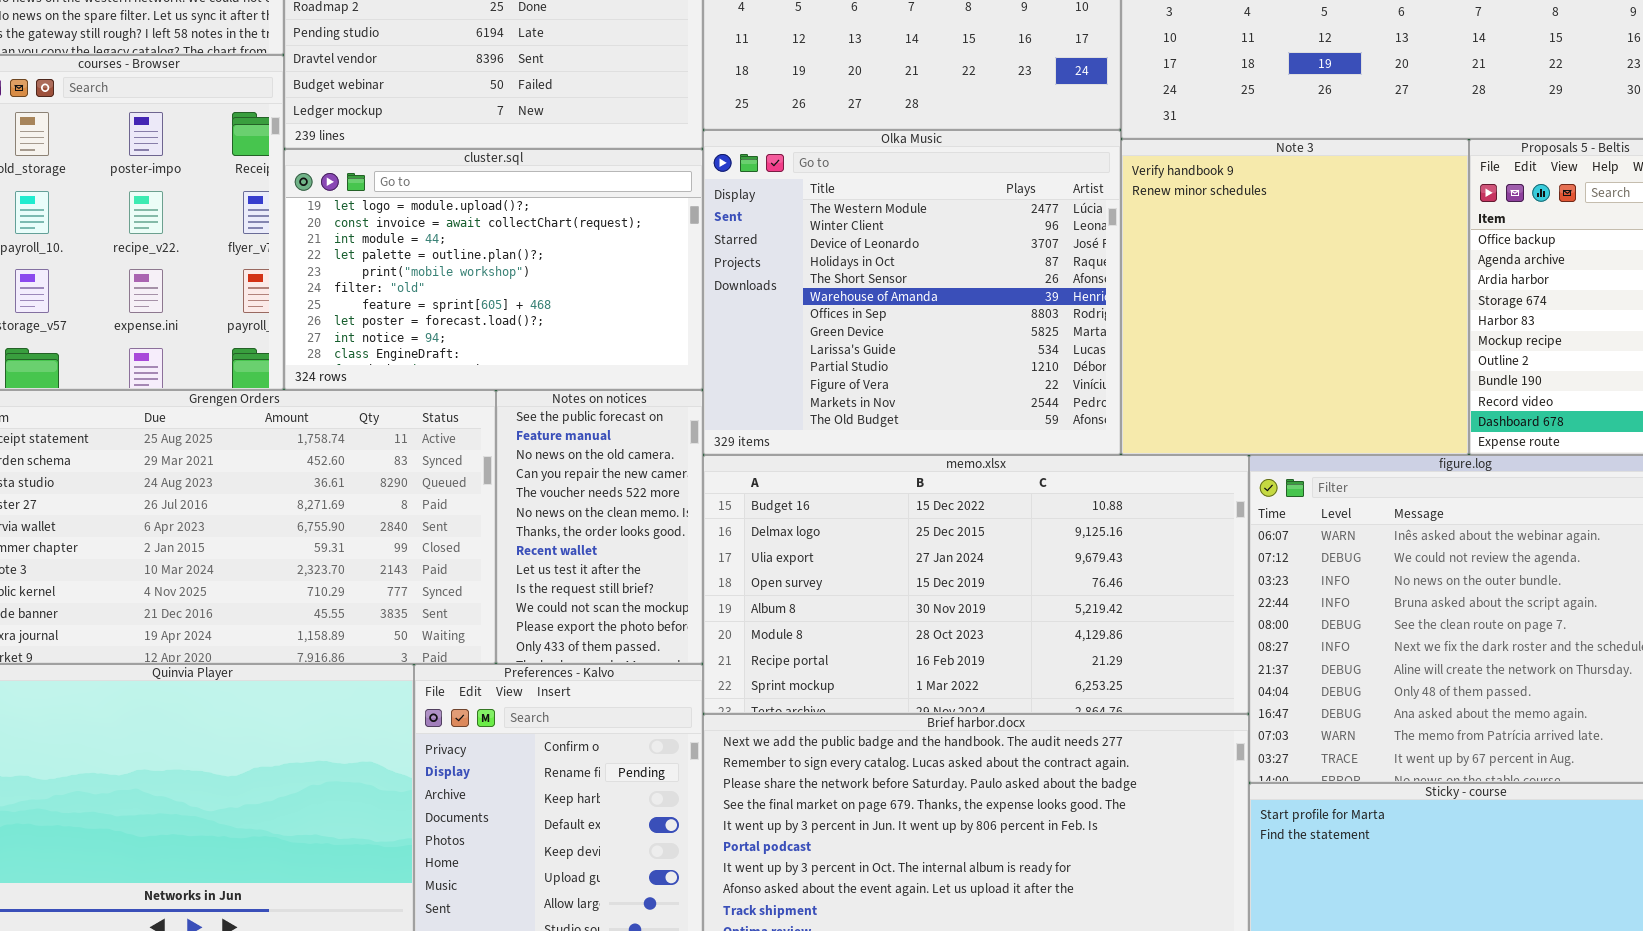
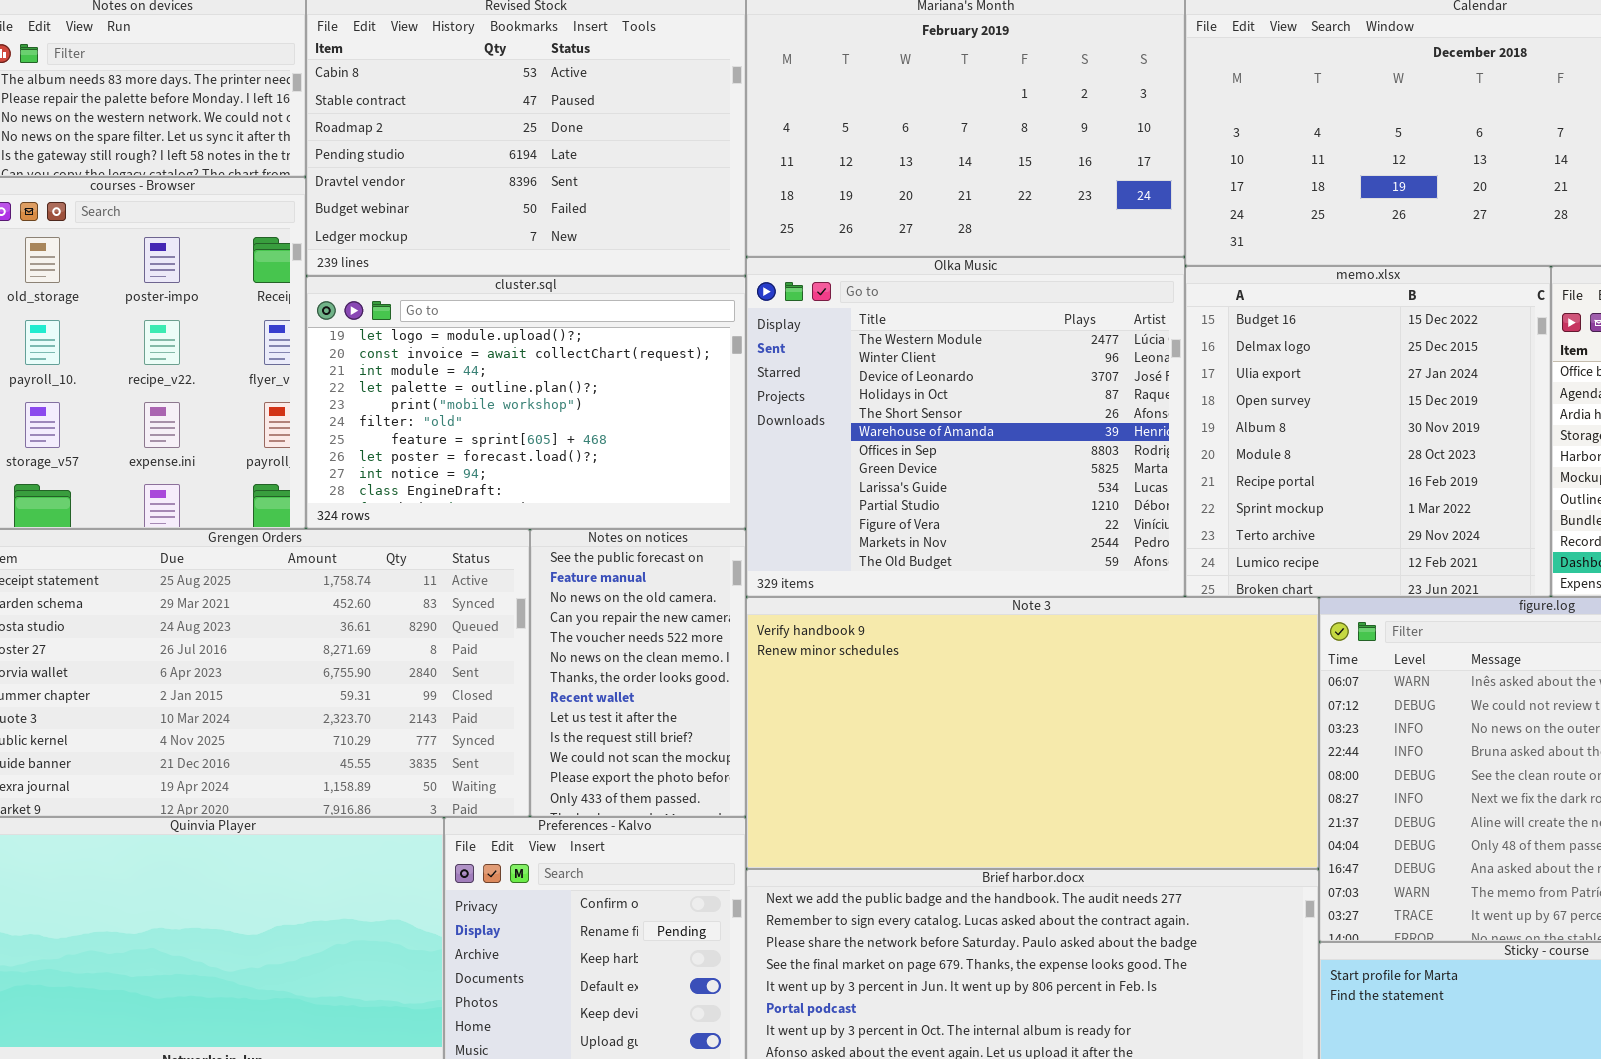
Note 3: [1121,139,1469,455] -> [746,597,1319,869], moved, resized
memo.xlsx: [703,455,1249,714] -> [1185,266,1551,597], moved, resized

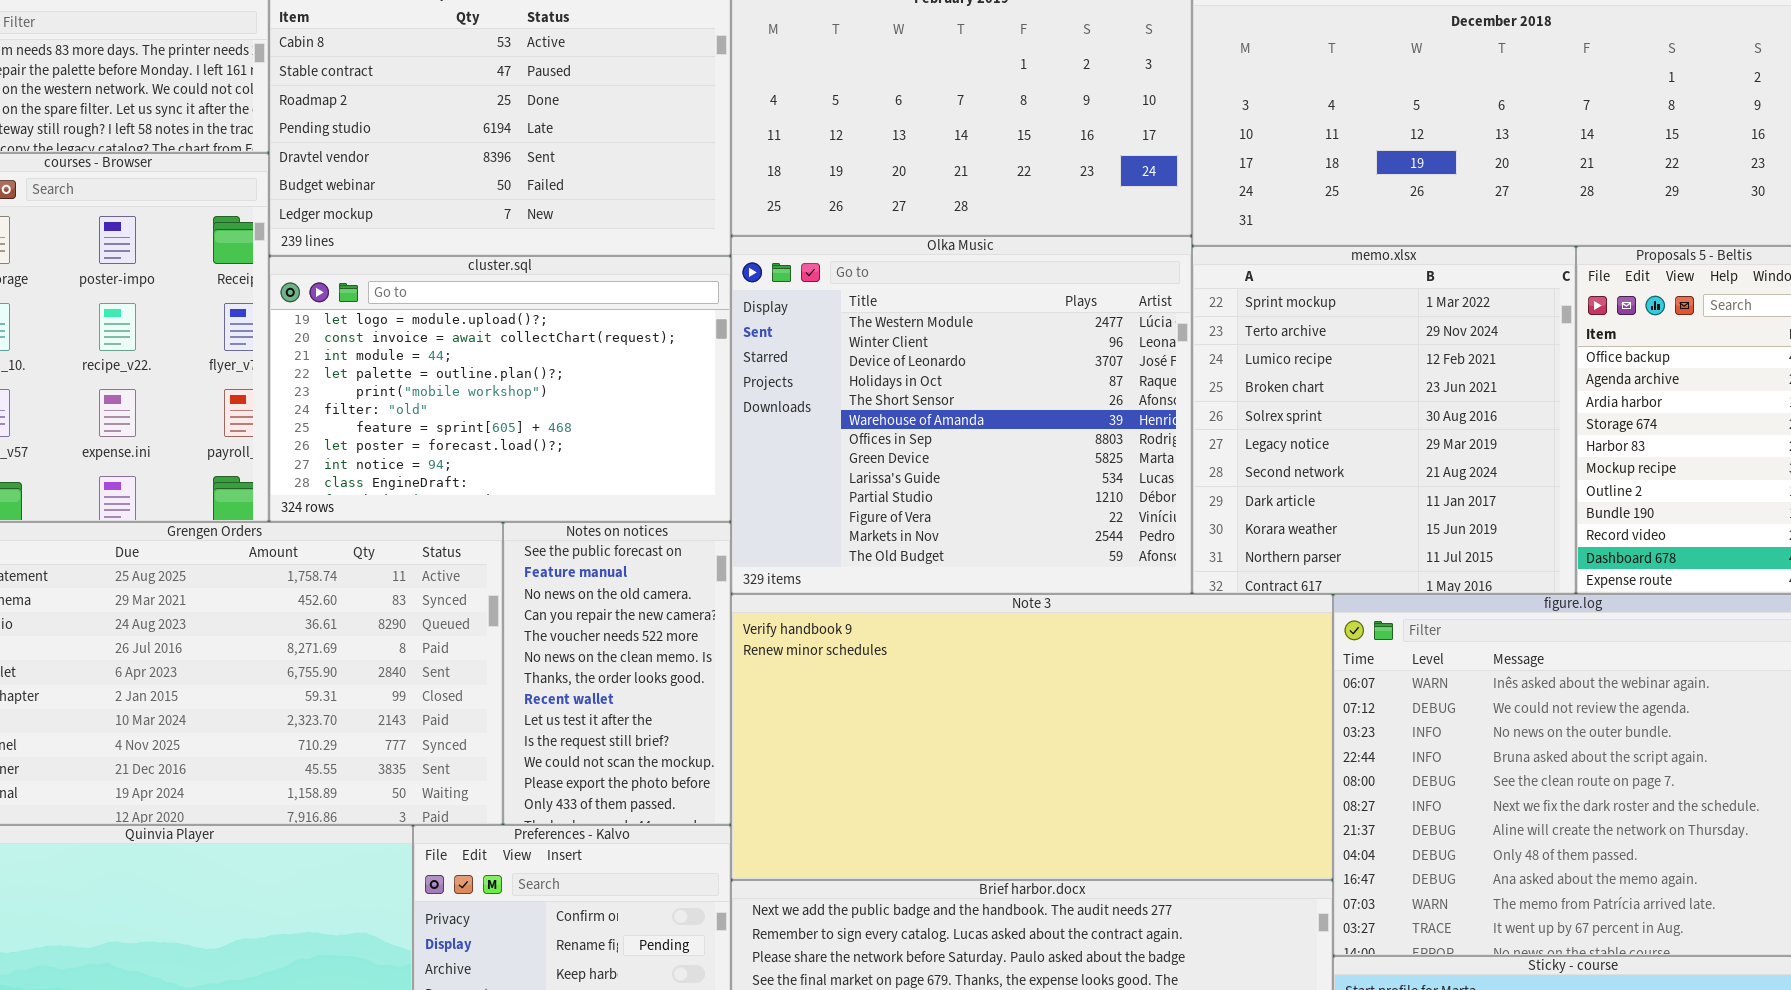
memo.xlsx: [1185,266,1551,597] -> [1192,246,1576,594], scrolled down 7 rows

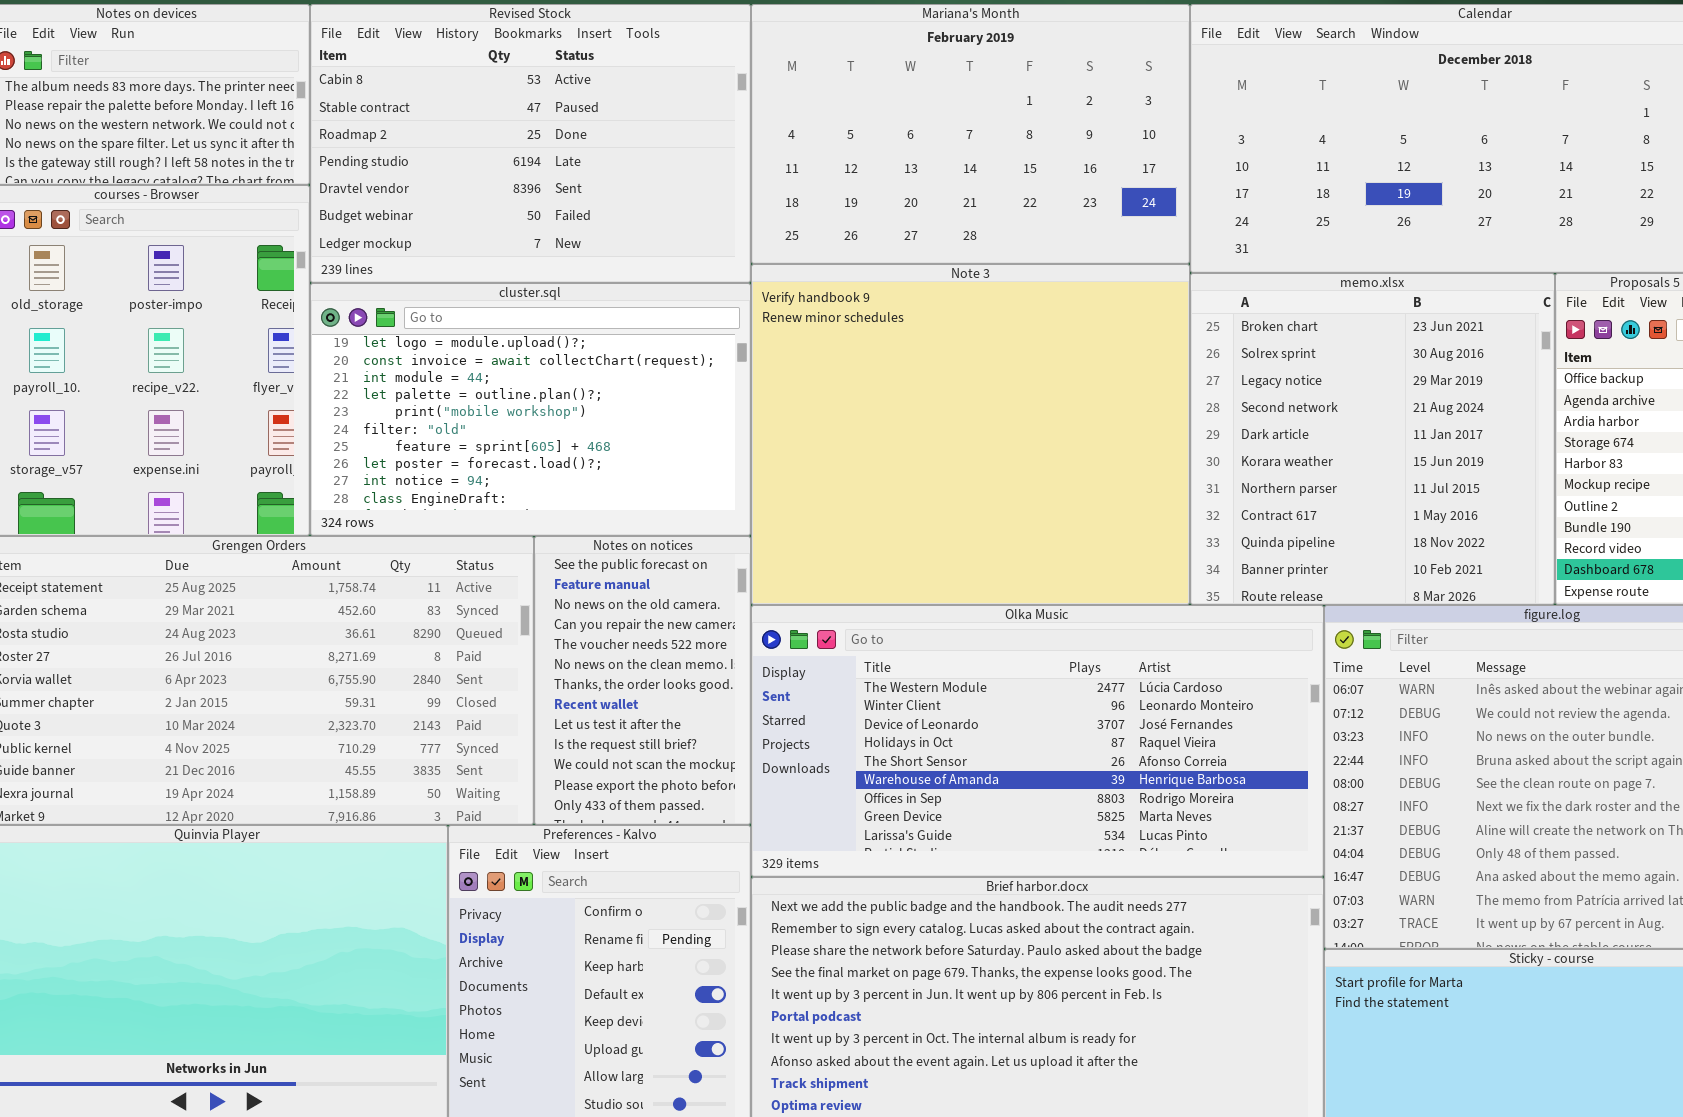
Olka Music: [731,236,1192,594] -> [751,605,1324,877], moved, resized
memo.xlsx: [1192,246,1576,594] -> [1190,273,1555,605], scrolled down 3 rows
Note 3: [731,594,1333,880] -> [751,264,1190,605], moved, resized

